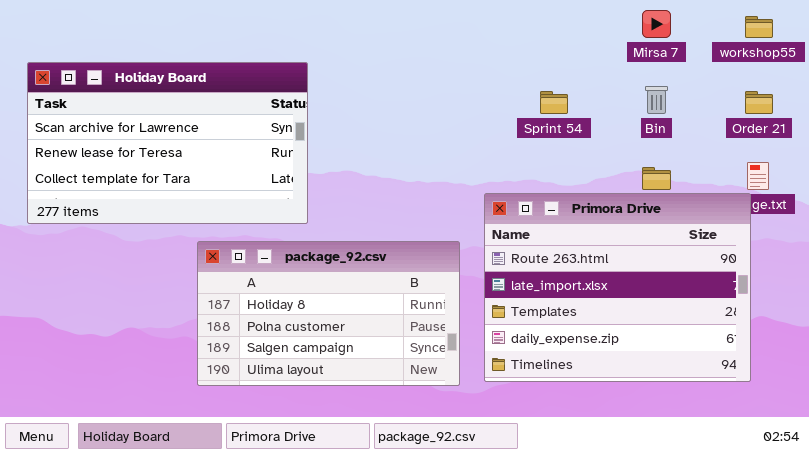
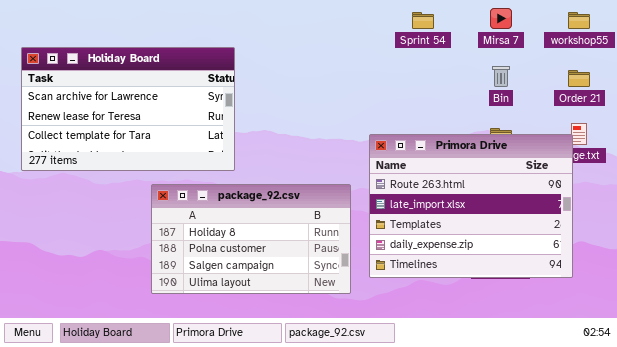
Sprint 54: [540,91,568,114] -> [412,12,434,29], moved
Primora Drive: [484,193,751,382] -> [369,134,573,278], moved

